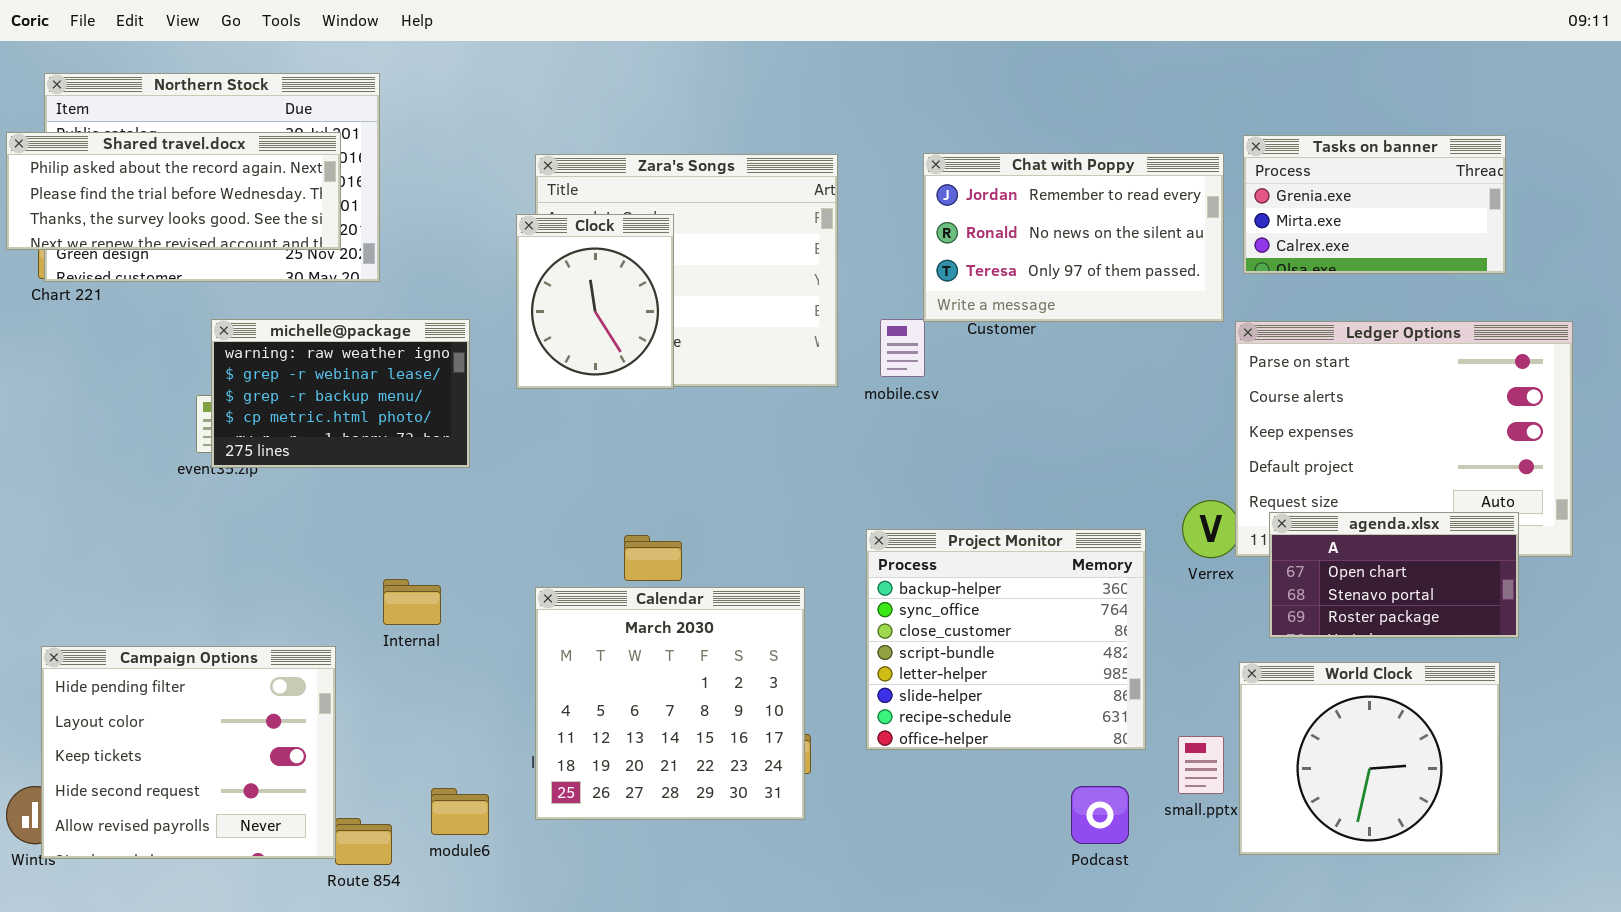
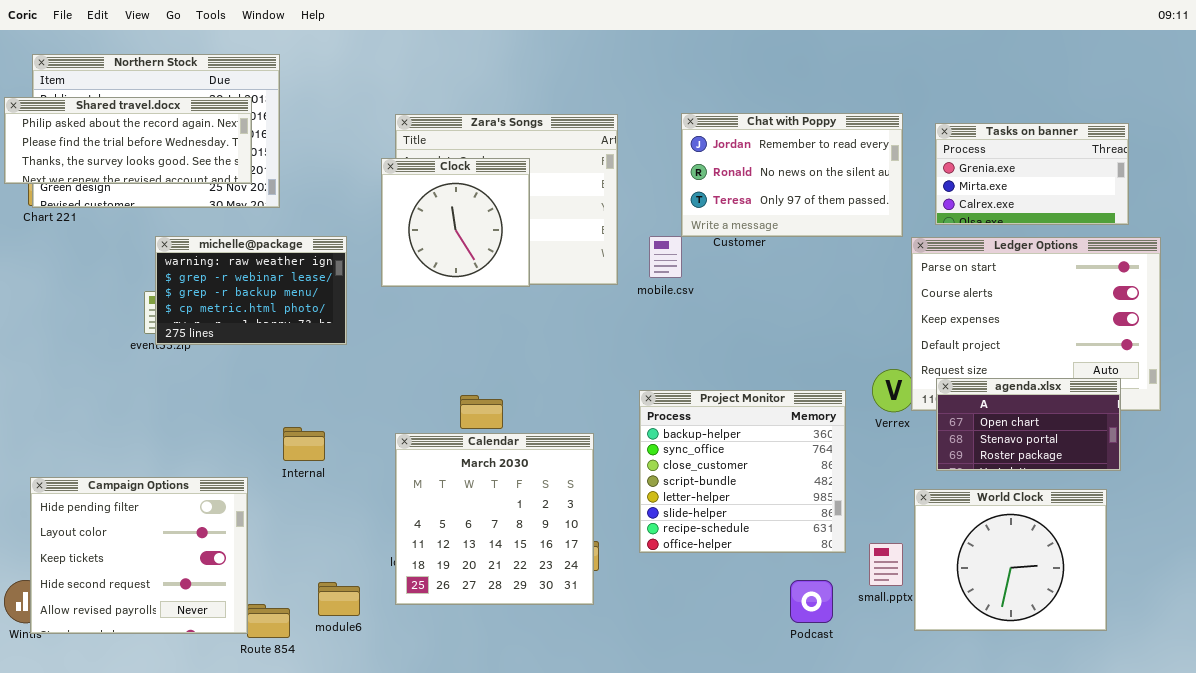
Tasks on banner: [1243,135,1506,274] -> [935,123,1129,225], moved
Clock: [516,214,674,389] -> [381,158,530,287], resized

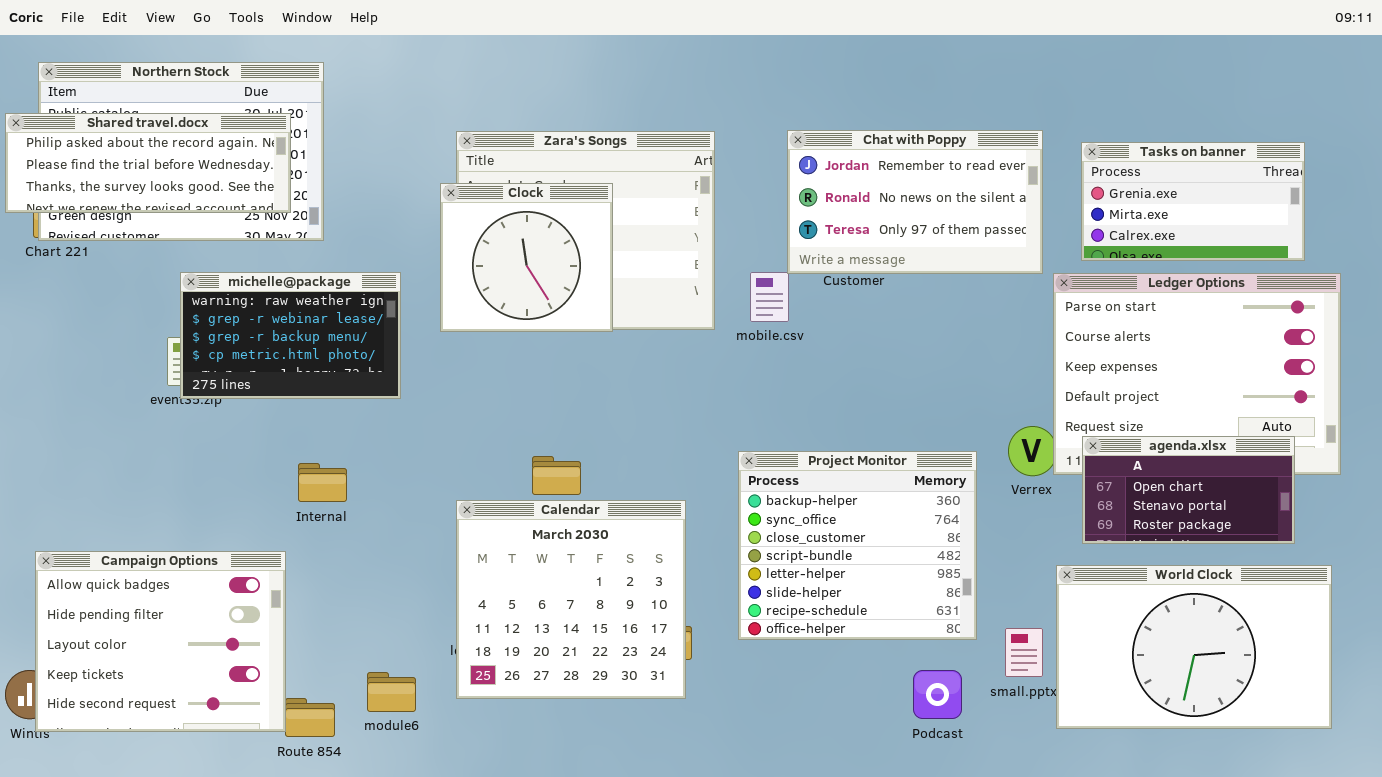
Internal: [283,427,325,461] -> [298,463,347,502], moved
Campaign Options: [30,477,248,634] -> [35,551,286,732], scrolled up 1 row
World Clock: [914,489,1107,631] -> [1056,565,1332,729], resized

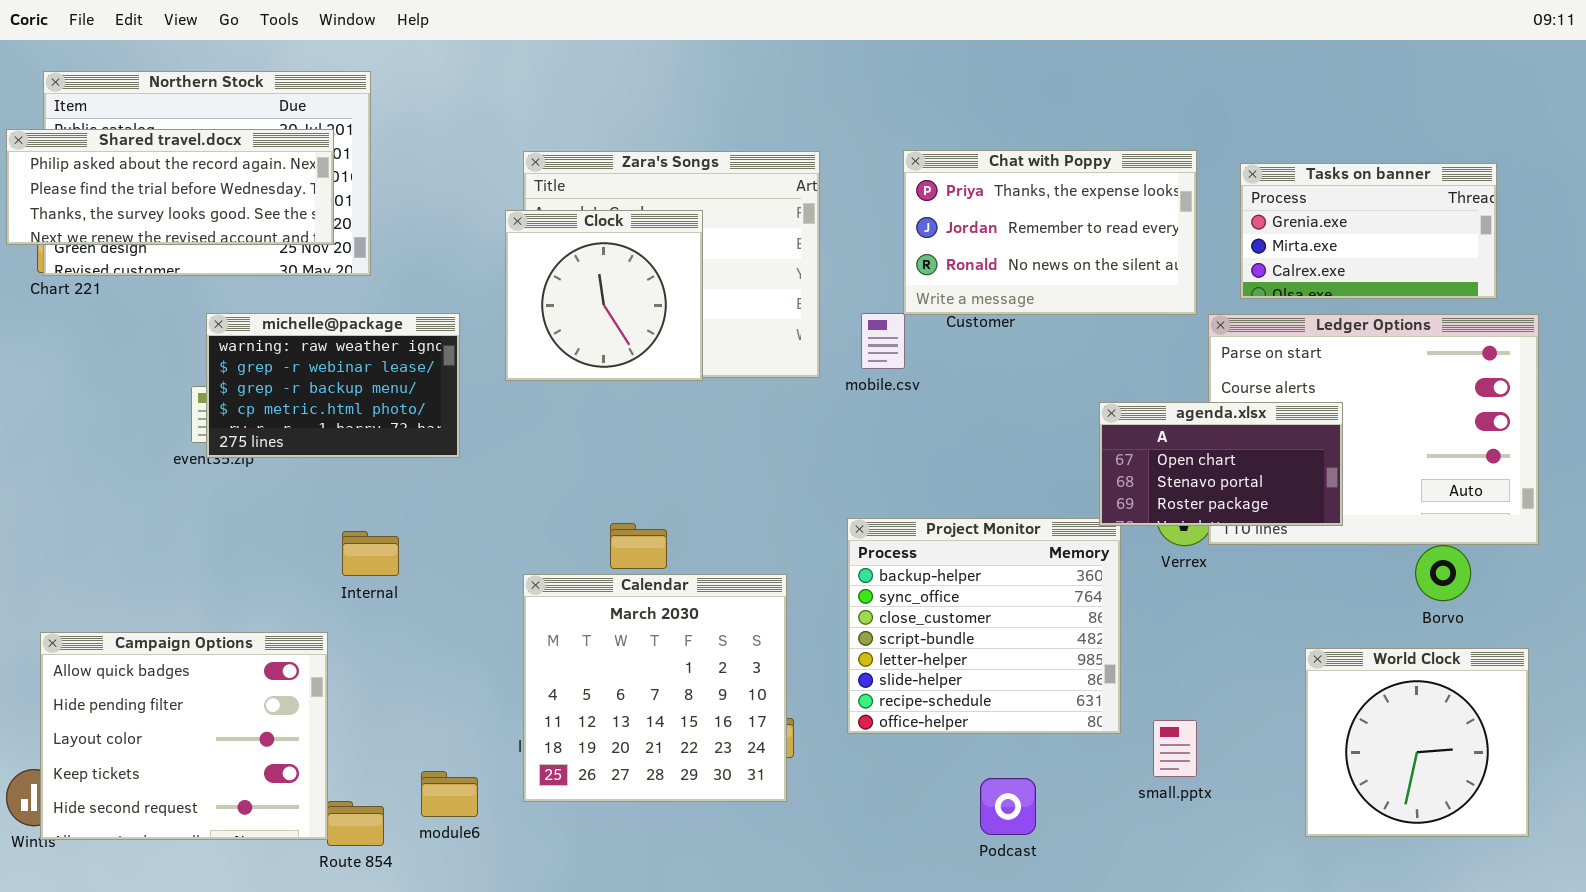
Chat with Poppy: [787,130,1043,274] -> [903,150,1197,315], scrolled up 1 row
agenda.xlsx: [1082,436,1295,544] -> [1099,402,1343,526], moved
World Clock: [1056,565,1332,729] -> [1305,648,1529,837], resized
Podcast: [913,670,962,719] -> [980,778,1036,835], moved

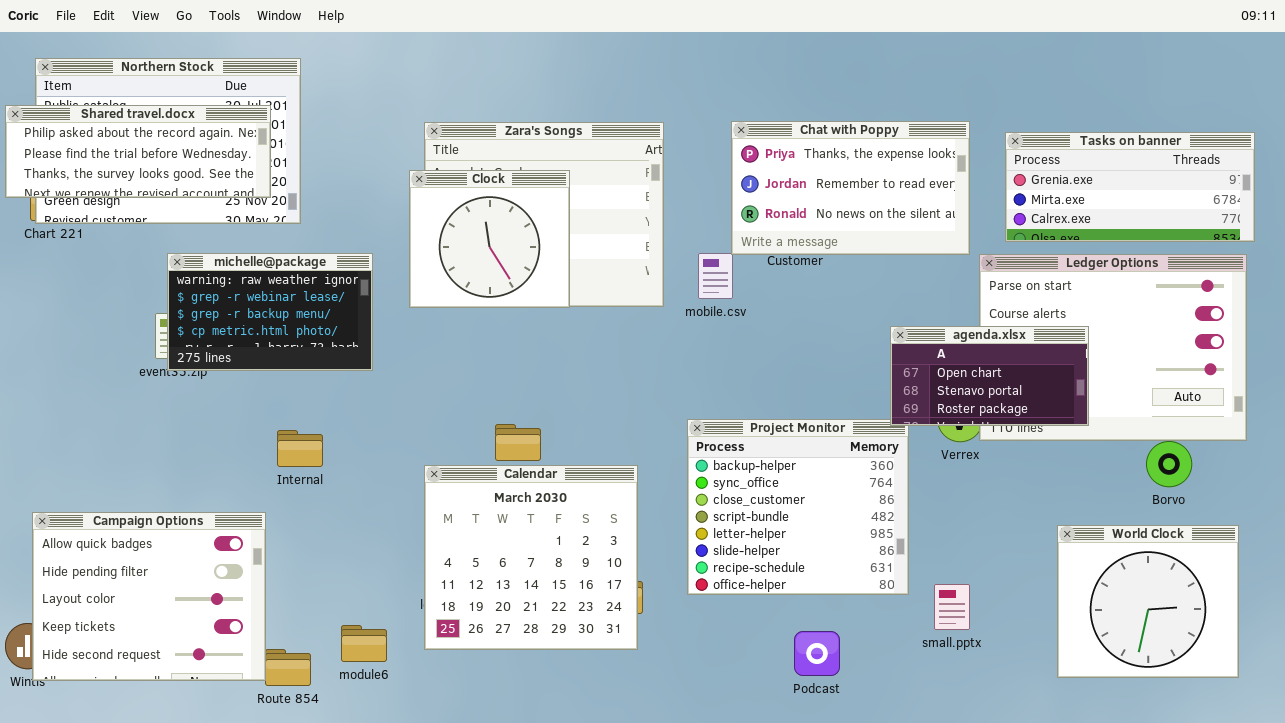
Tasks on banner: [1240,163,1497,299] -> [1005,132,1255,242], resized

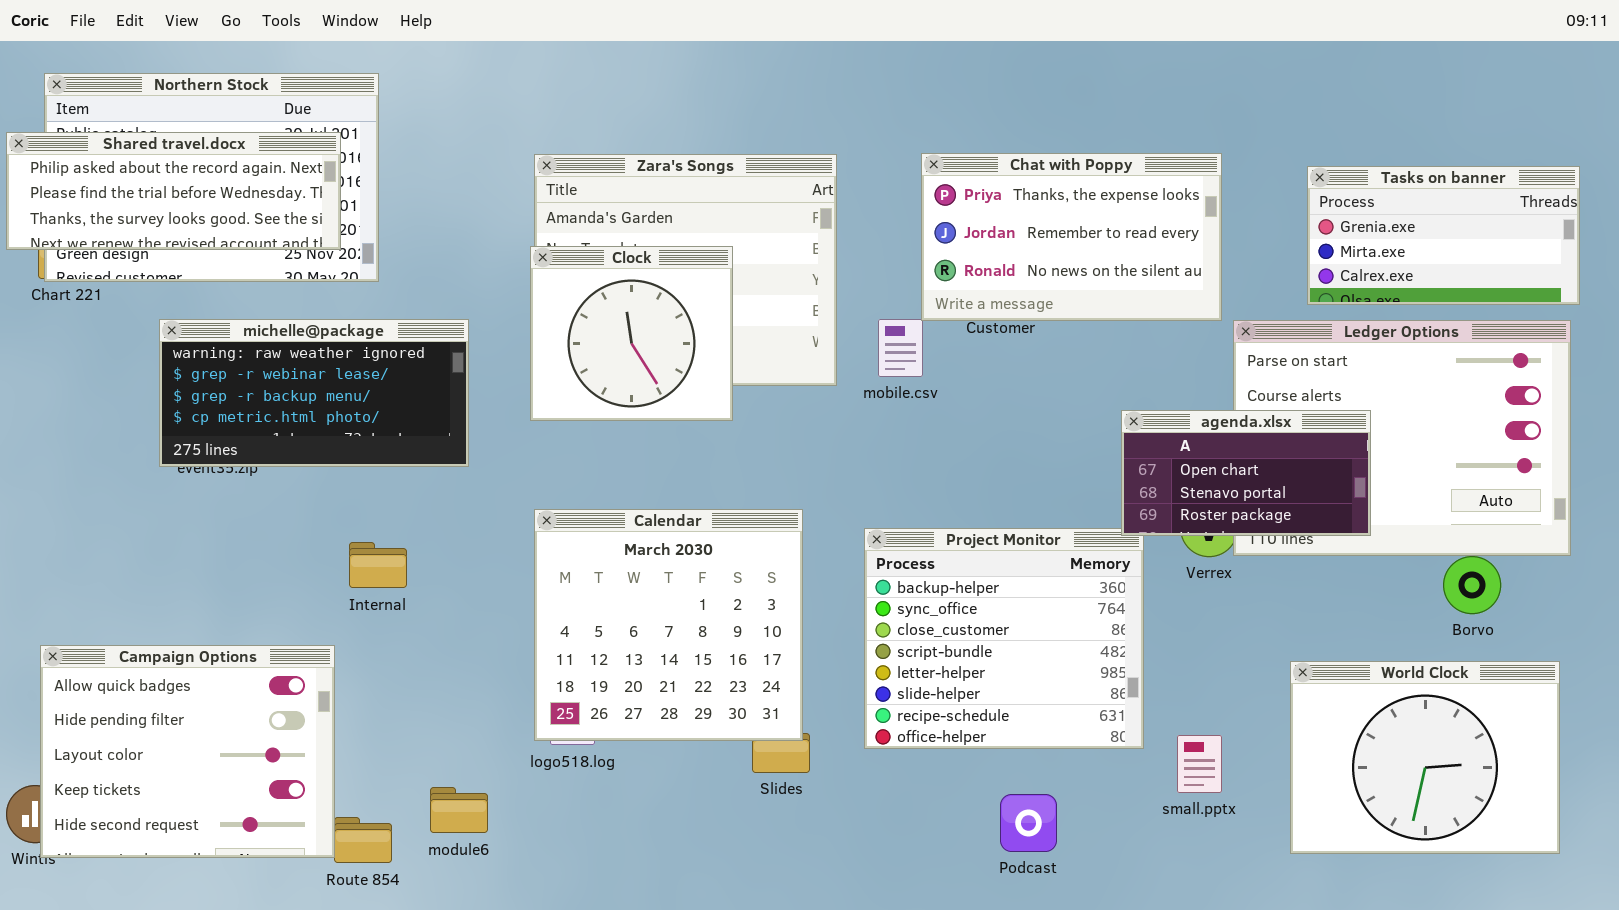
Tasks on banner: [1005,132,1255,242] -> [1307,166,1580,305], resized
Clock: [409,170,570,308] -> [530,246,733,421], moved
michelle@package: [167,253,373,371] -> [159,319,469,467], resized
Calendar: [424,465,638,650] -> [534,509,803,741], moved
World Clock: [1057,525,1239,678] -> [1290,661,1560,854], resized

